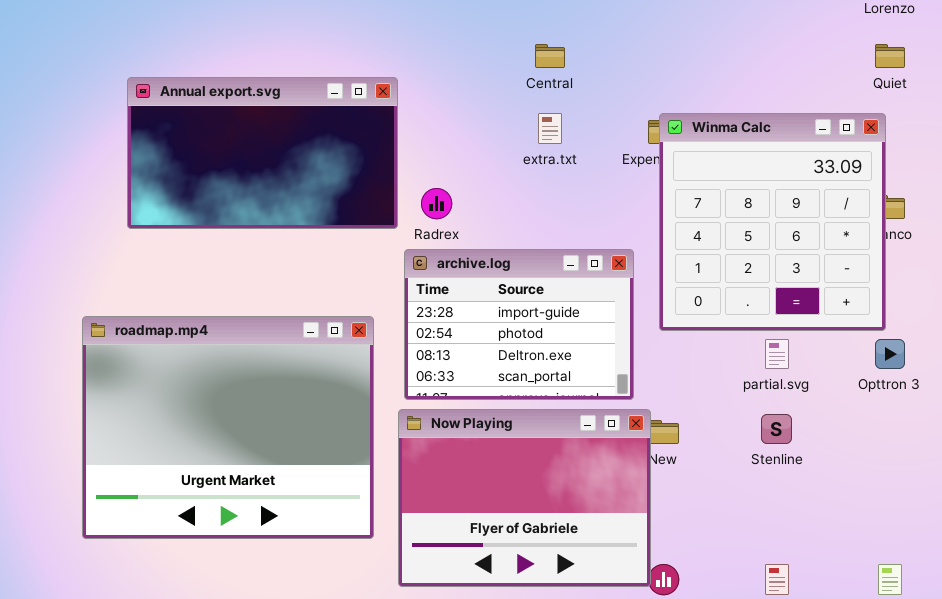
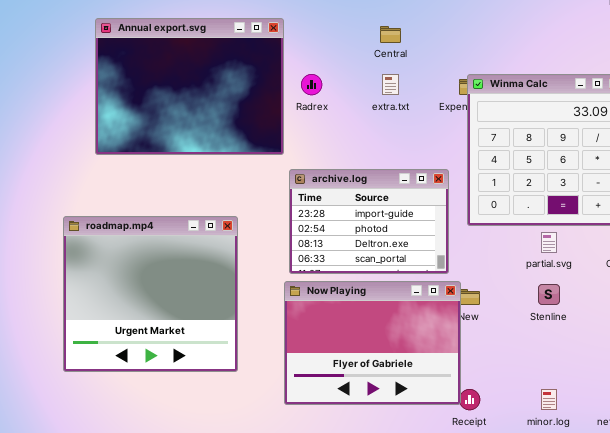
Annual export.svg: [127,77,398,229] -> [95,18,284,155], resized
Radrex: [421,188,452,219] -> [301,74,322,95], moved
roadmap.mp4: [82,316,374,539] -> [63,216,238,372], resized

